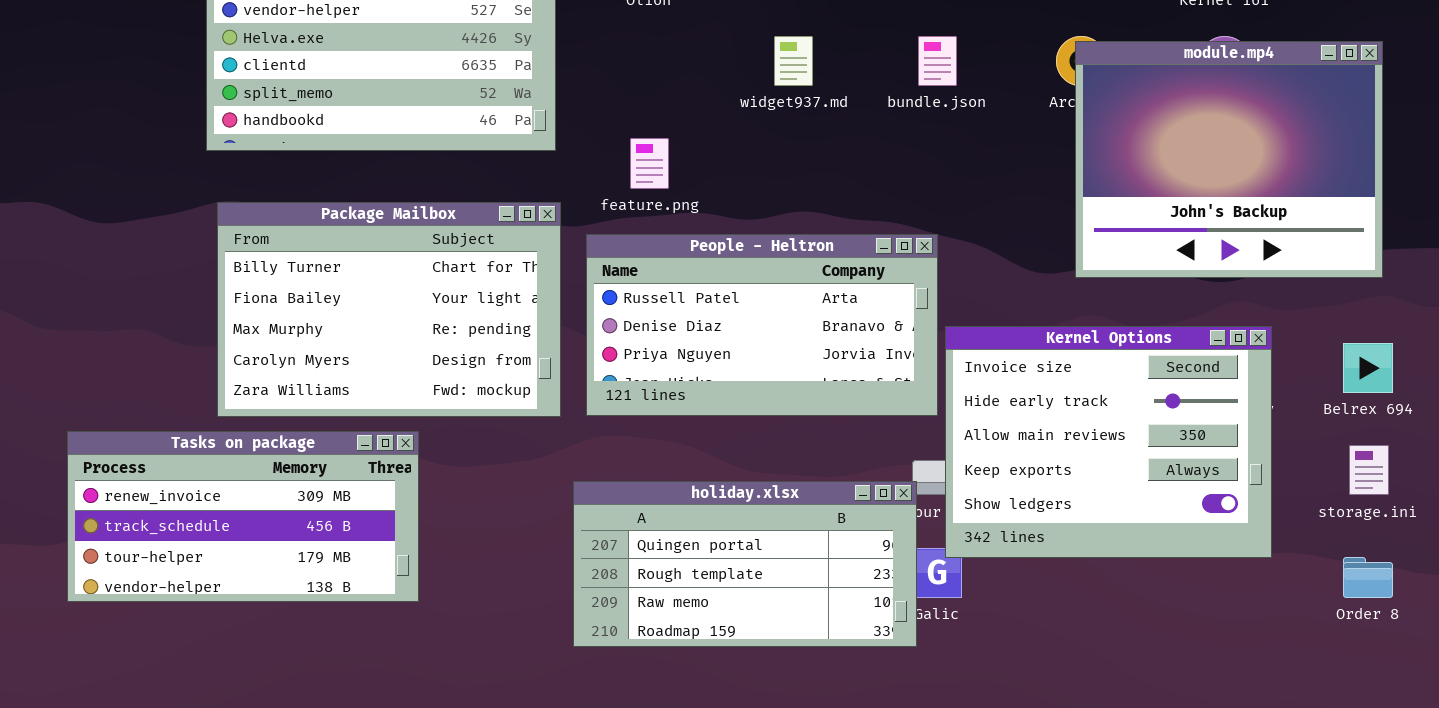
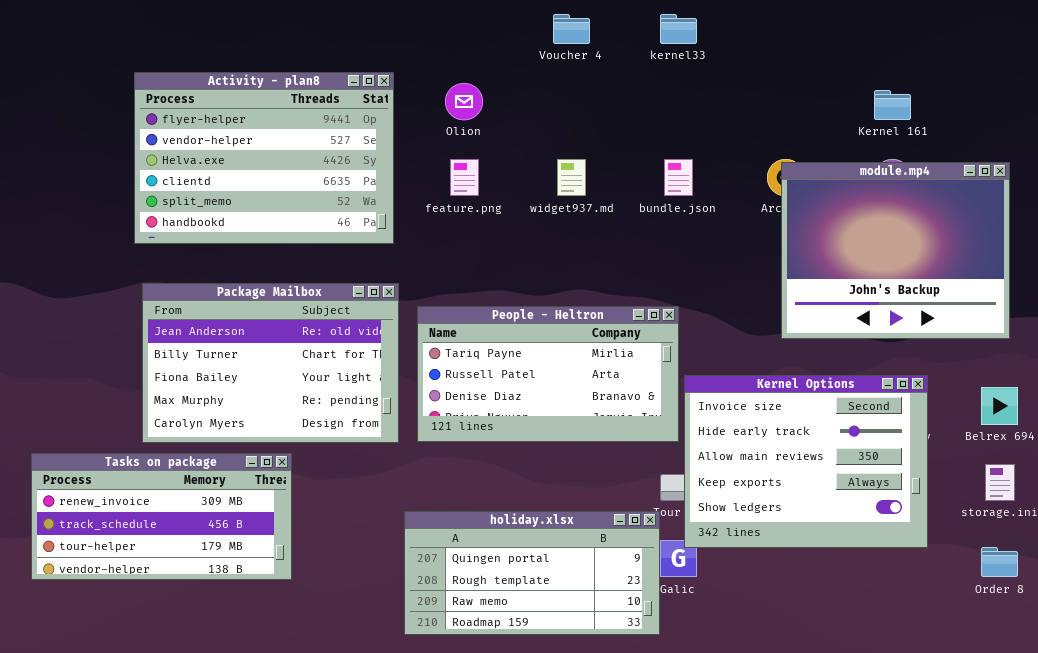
feature.png: [630,138,669,189] -> [450,159,479,196], moved
Package Mailbox: [217,202,561,417] -> [142,283,399,443], scrolled up 1 row
People - Heltron: [586,234,938,416] -> [417,306,679,442], scrolled up 1 row
holiday.xlsx: [573,481,917,647] -> [404,511,660,635], moved

